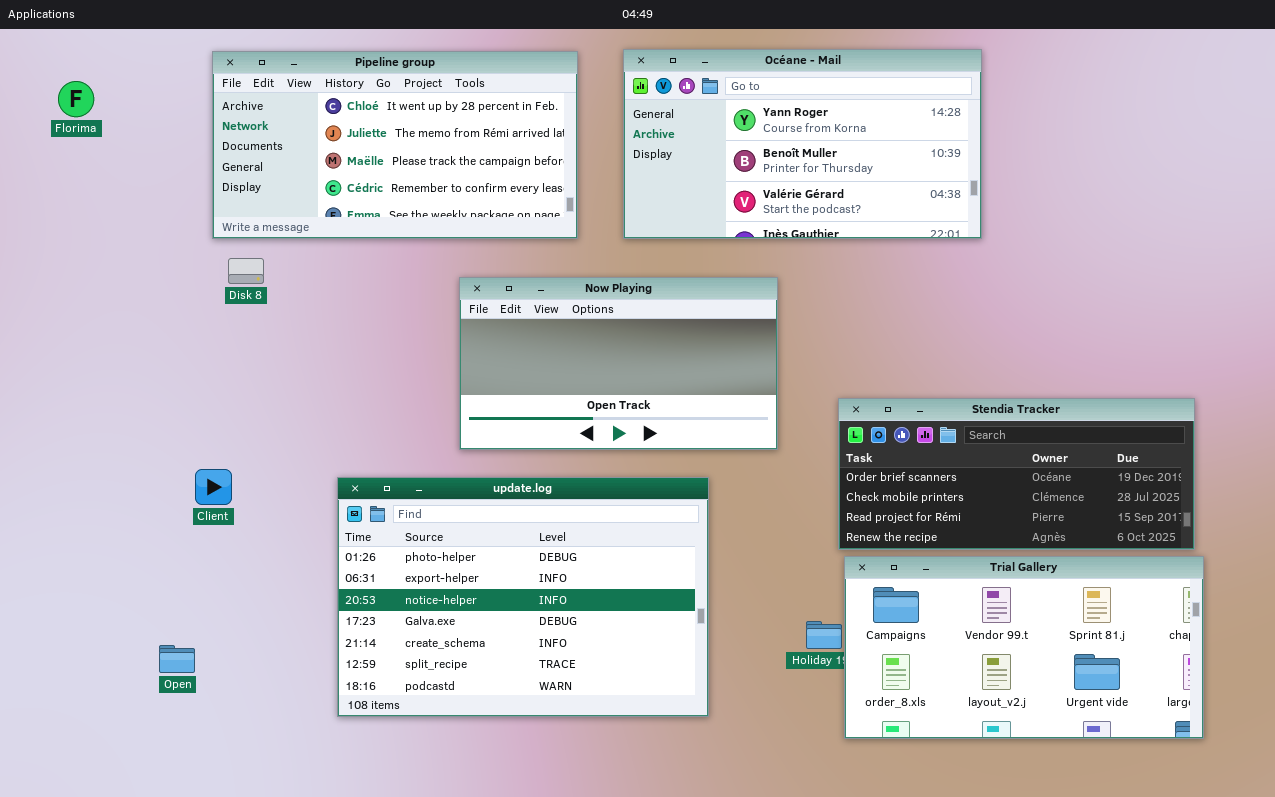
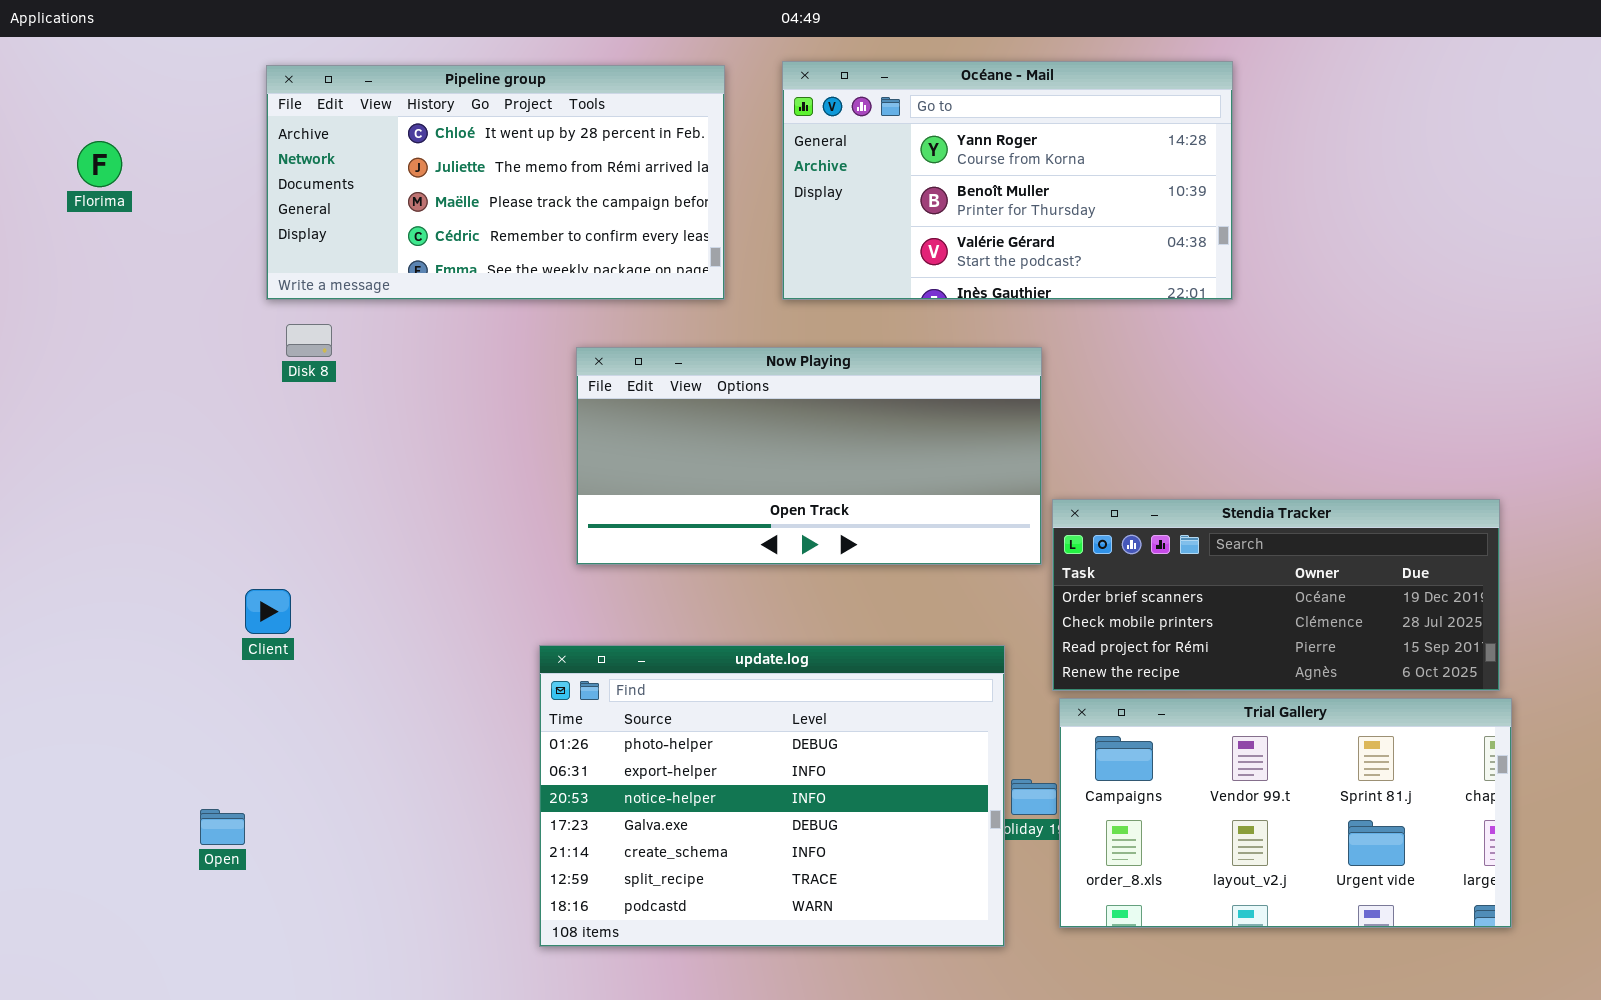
Florima: [58,81,94,117] -> [77,141,122,187], moved
Now Playing: [459,277,778,450] -> [576,347,1042,565], resized
update.log: [337,477,709,717] -> [539,645,1005,947], moved

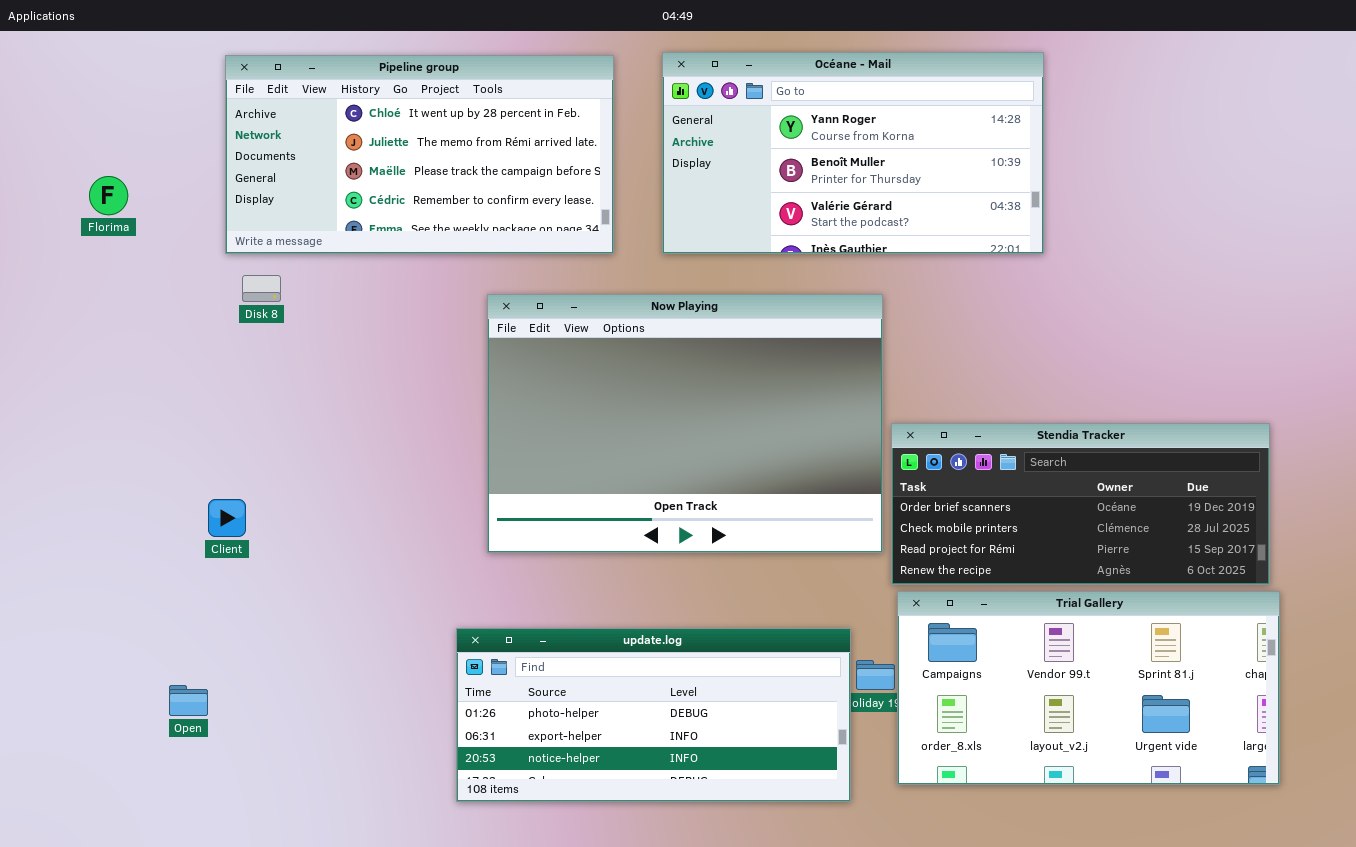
Florima: [77,141,122,187] -> [89,176,128,215], moved
Now Playing: [576,347,1042,565] -> [487,294,883,553], resized
update.log: [539,645,1005,947] -> [456,628,851,802], resized

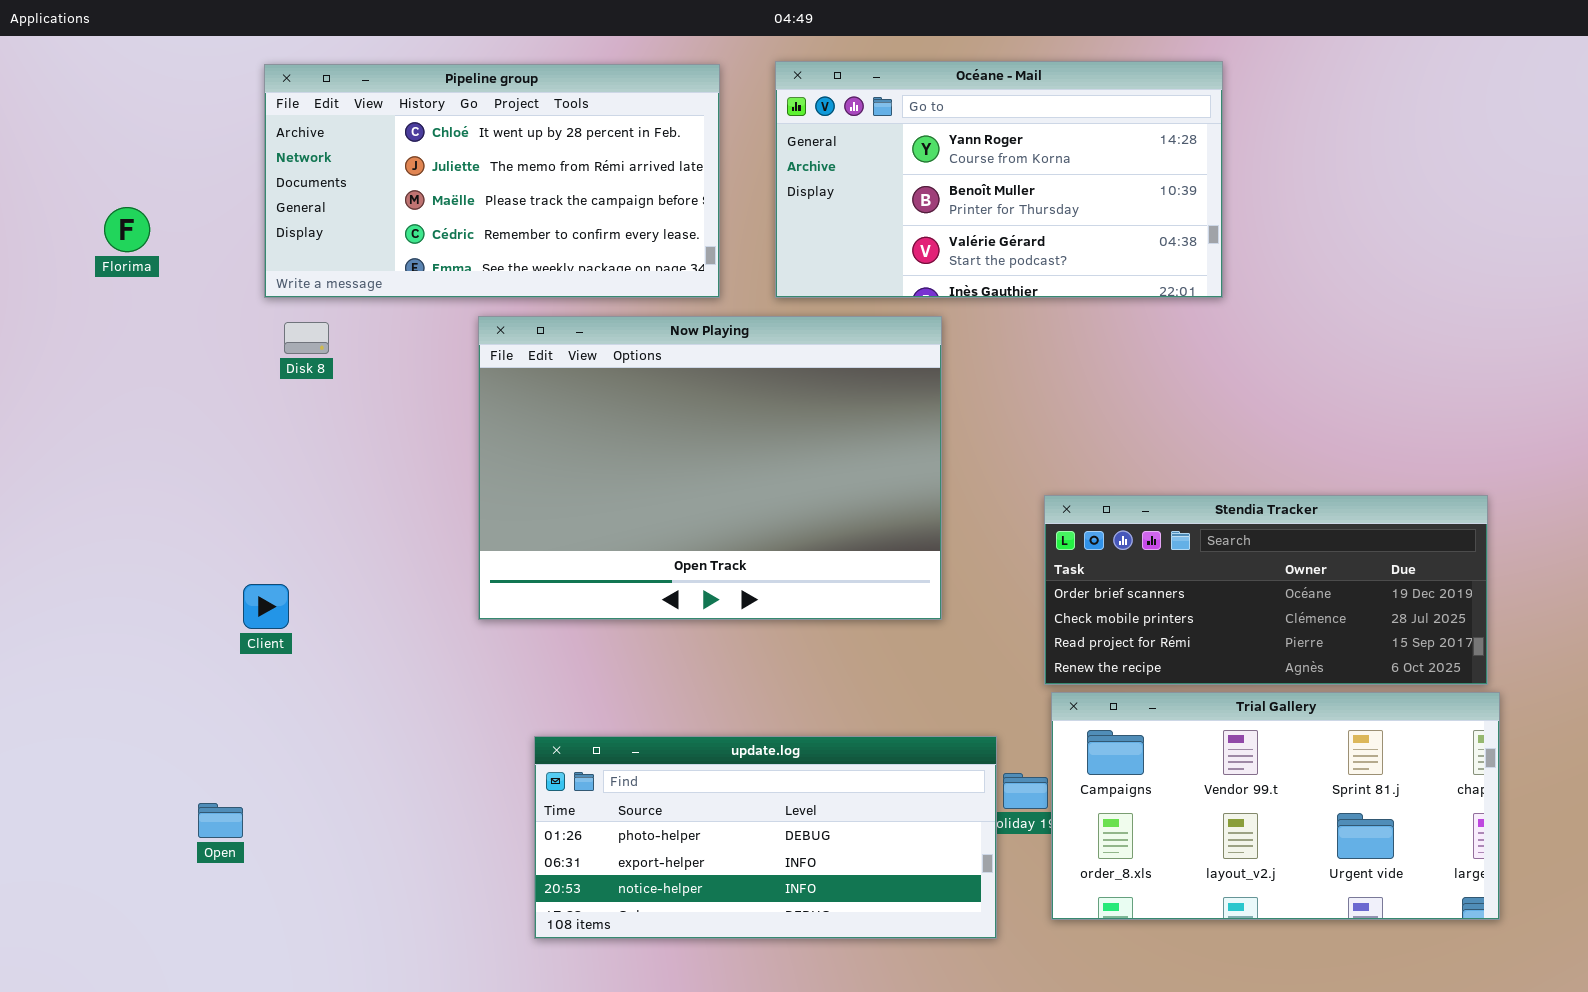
Now Playing: [487,294,883,553] -> [478,316,942,620], moved

